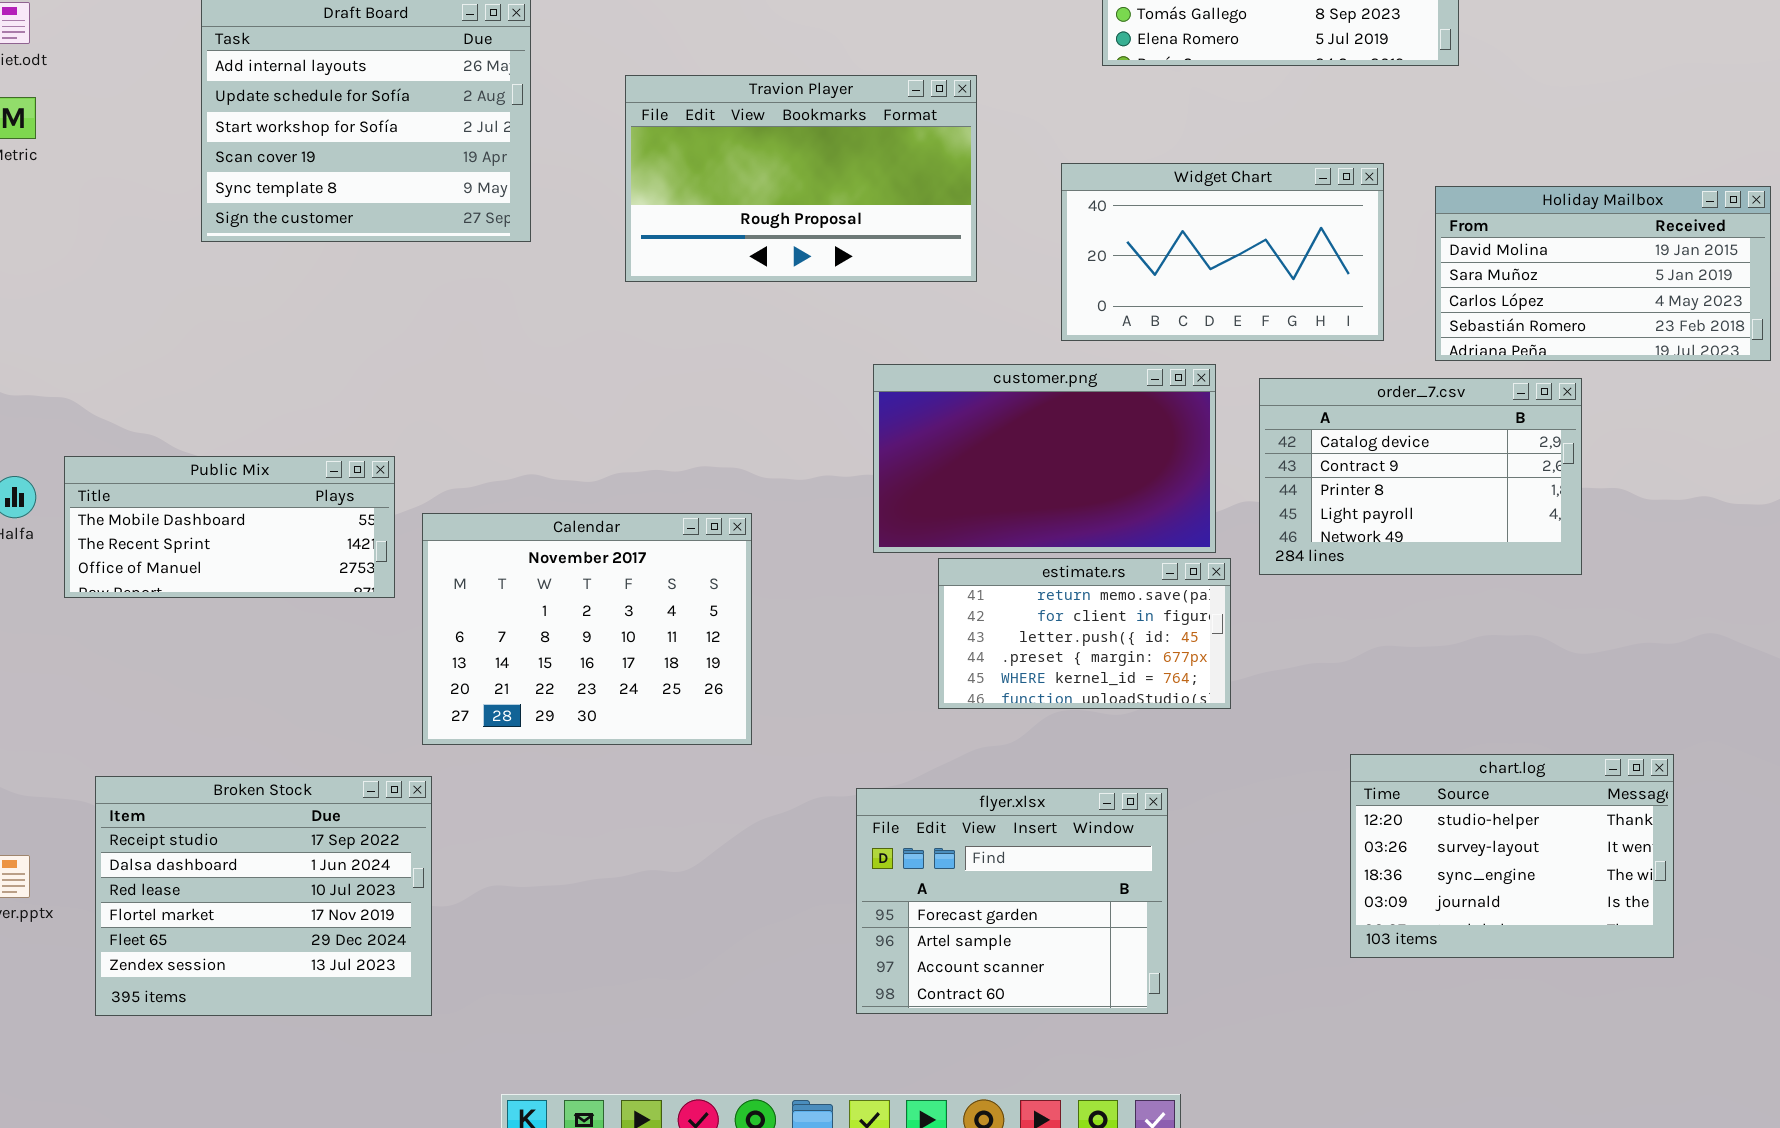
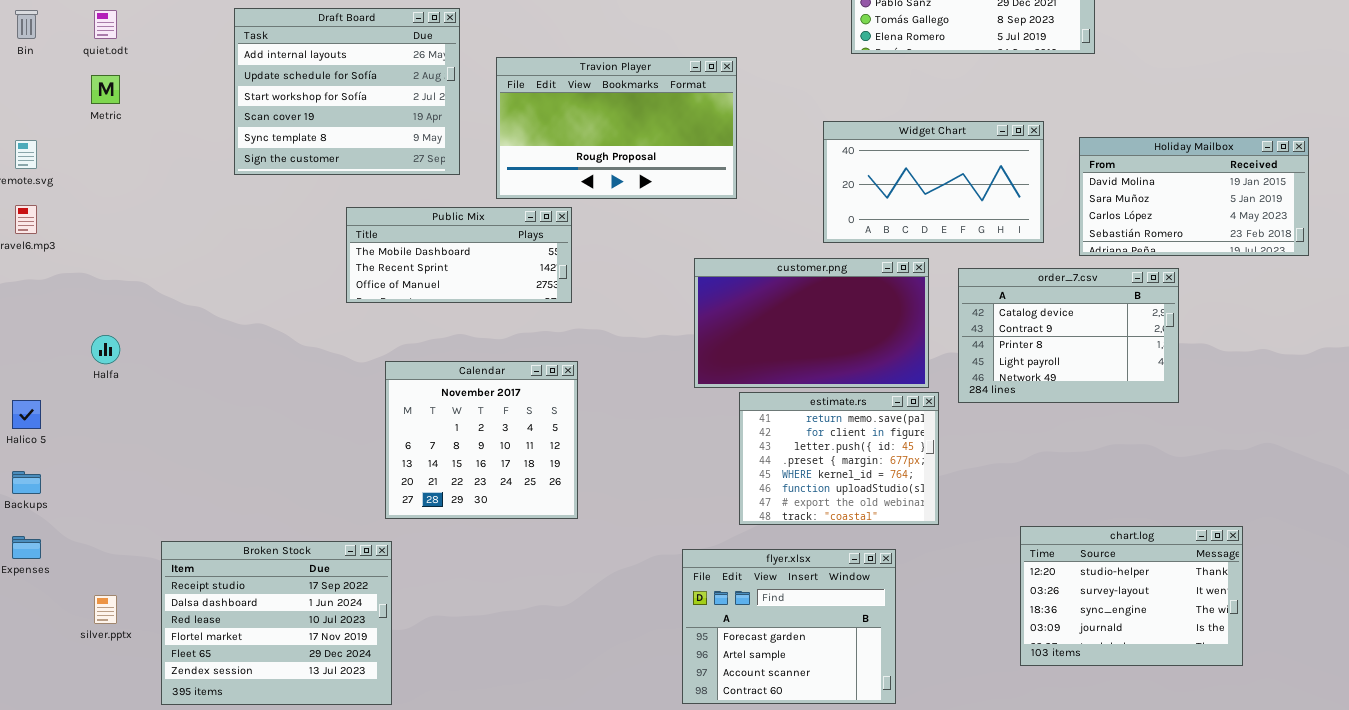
Travion Player: [625,75,977,282] -> [496,57,737,199], moved
Public Mix: [64,456,395,598] -> [346,207,572,303], moved
Calendar: [422,513,752,745] -> [385,361,578,519], resized
estimate.rs: [938,558,1231,709] -> [739,392,939,525], resized

